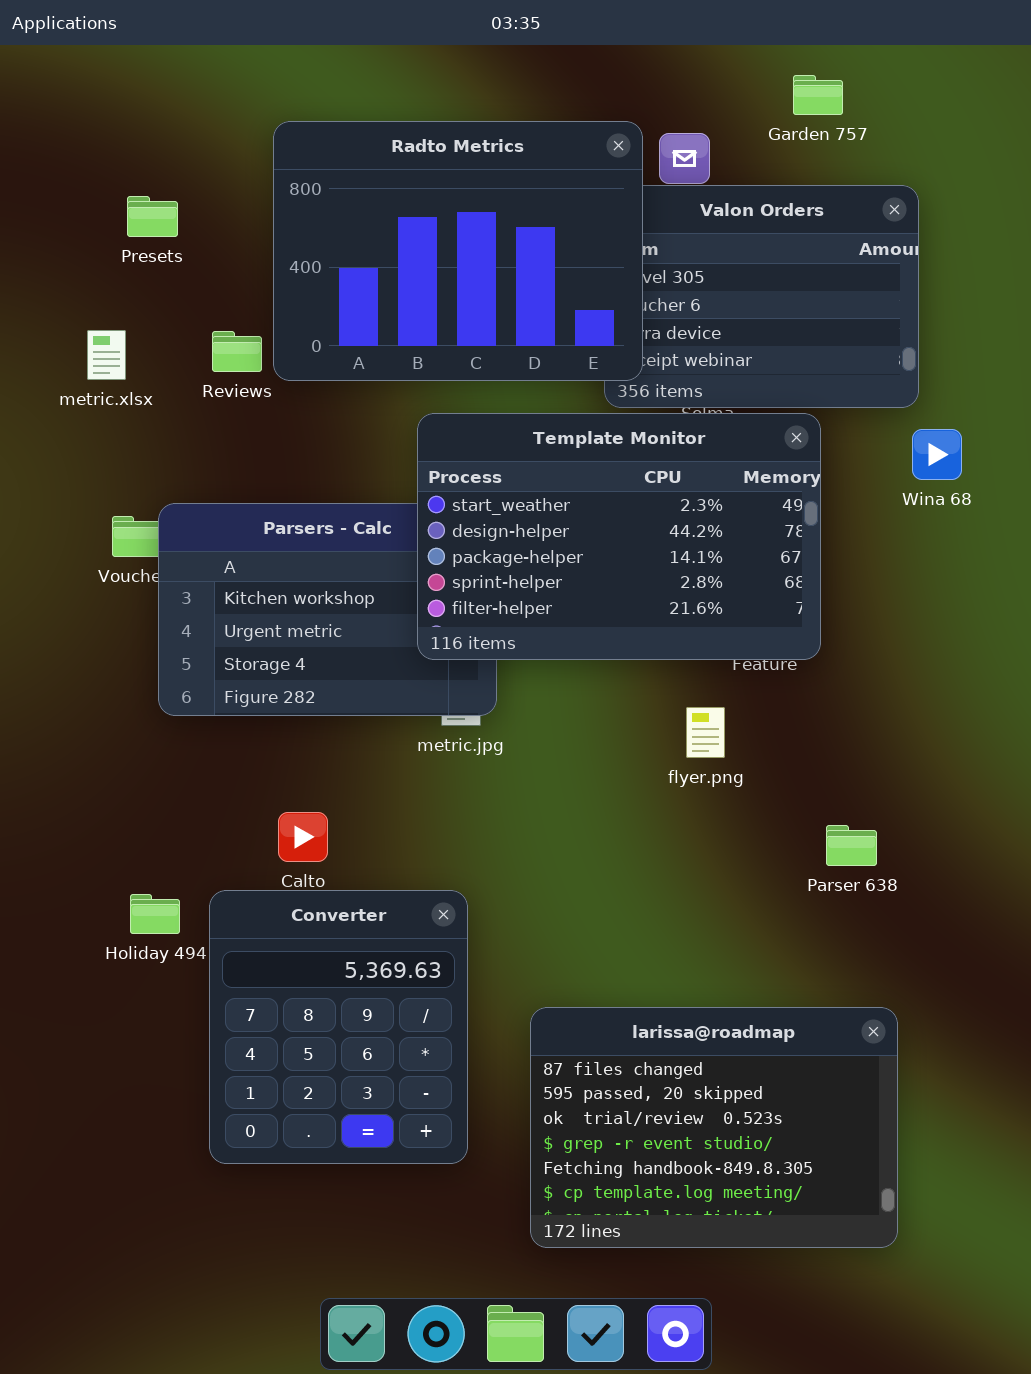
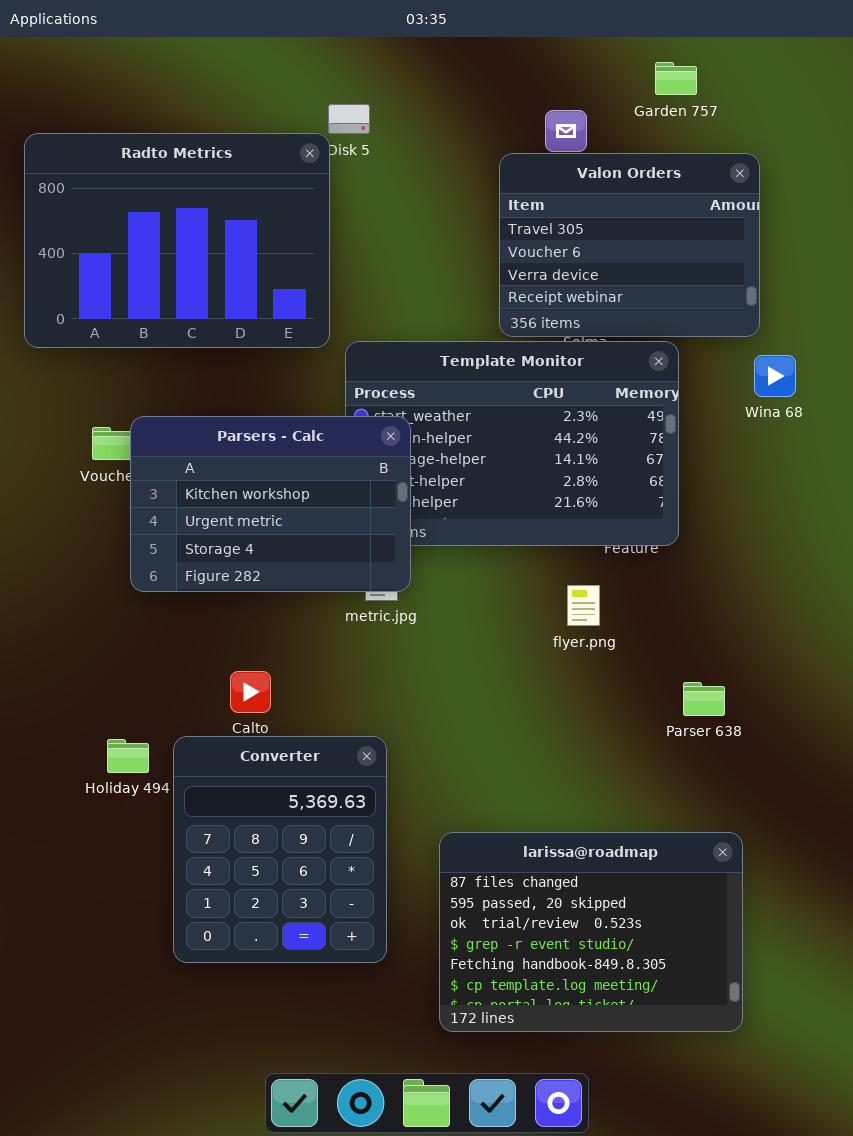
Radto Metrics: [273,121,643,381] -> [24,133,330,348], moved
Parsers - Calc: [158,503,497,716] -> [130,416,411,592], raised

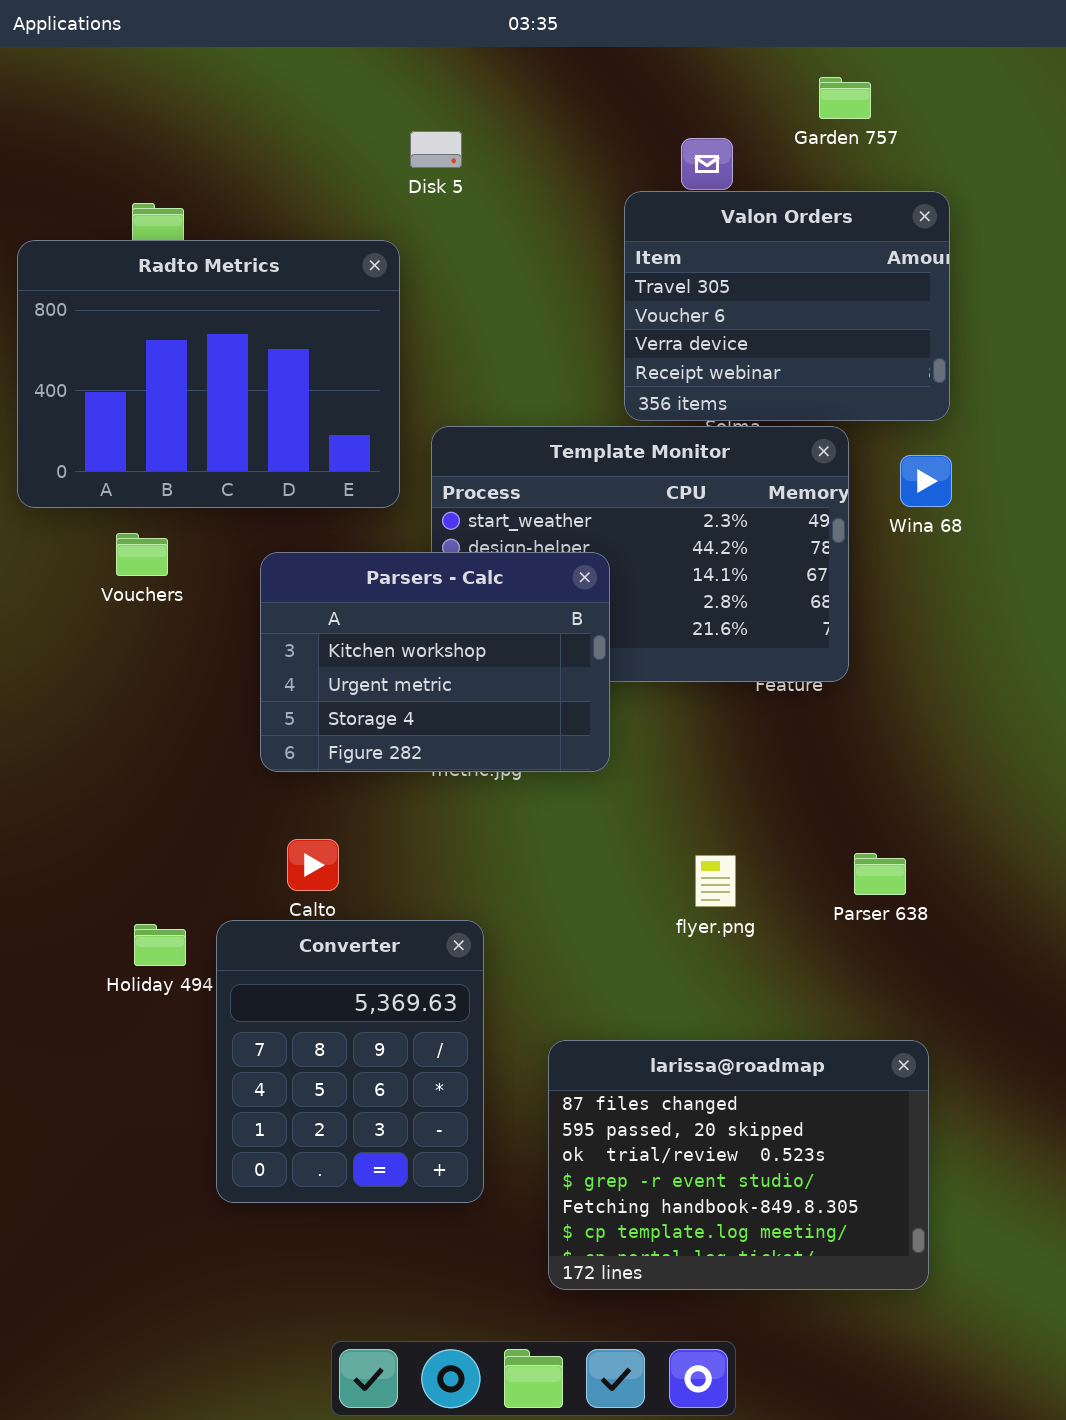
Radto Metrics: [24,133,330,348] -> [17,240,400,508], moved
Wina 68: [754,355,796,397] -> [900,455,952,507], moved
Parsers - Calc: [130,416,411,592] -> [260,552,610,772], moved
flyer.png: [567,585,600,626] -> [695,855,736,907], moved

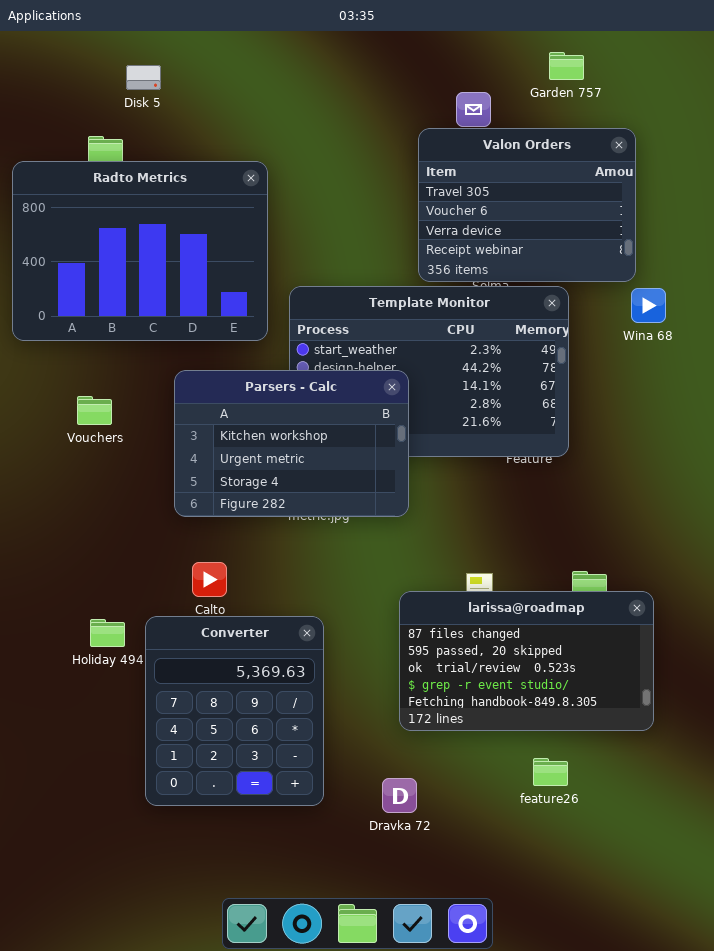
Disk 5: [410,131,462,168] -> [126,65,161,90], moved
Wina 68: [900,455,952,507] -> [631,288,666,323], moved
Vouchers: [116,533,168,576] -> [77,396,112,425], moved
larissa@roadmap: [548,1040,929,1290] -> [399,591,654,731], moved, resized

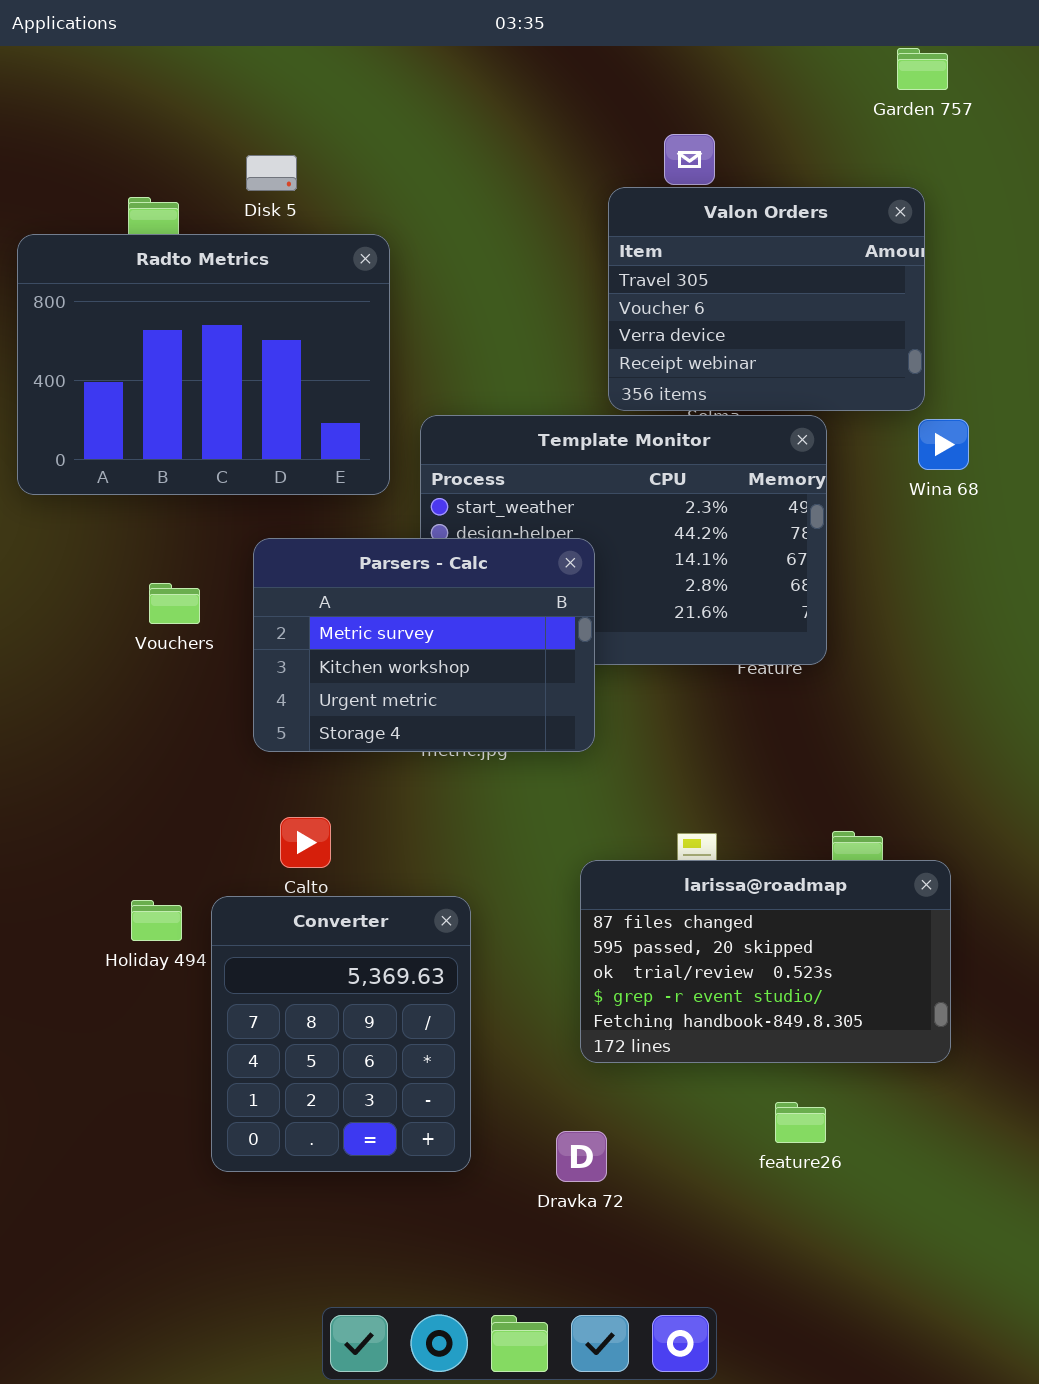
Garden 757: [549,52,584,80] -> [897,48,948,90], moved
Disk 5: [126,65,161,90] -> [246,155,297,191], moved
Parsers - Calc: [174,370,409,517] -> [253,538,595,752], scrolled up 1 row
Vouchers: [77,396,112,425] -> [149,583,200,624], moved

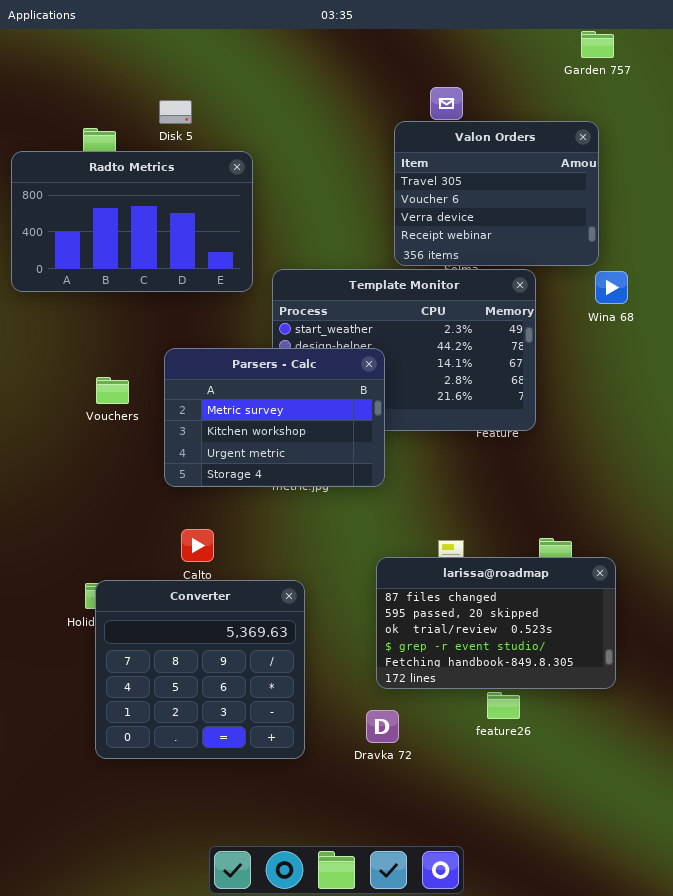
Radto Metrics: [17,234,390,495] -> [11,151,253,292], resized
Converter: [211,896,471,1172] -> [95,580,305,759], resized
feature26: [775,1102,826,1143] -> [487,692,520,719], moved
Dravka 72: [556,1131,607,1182] -> [366,710,399,743], moved

